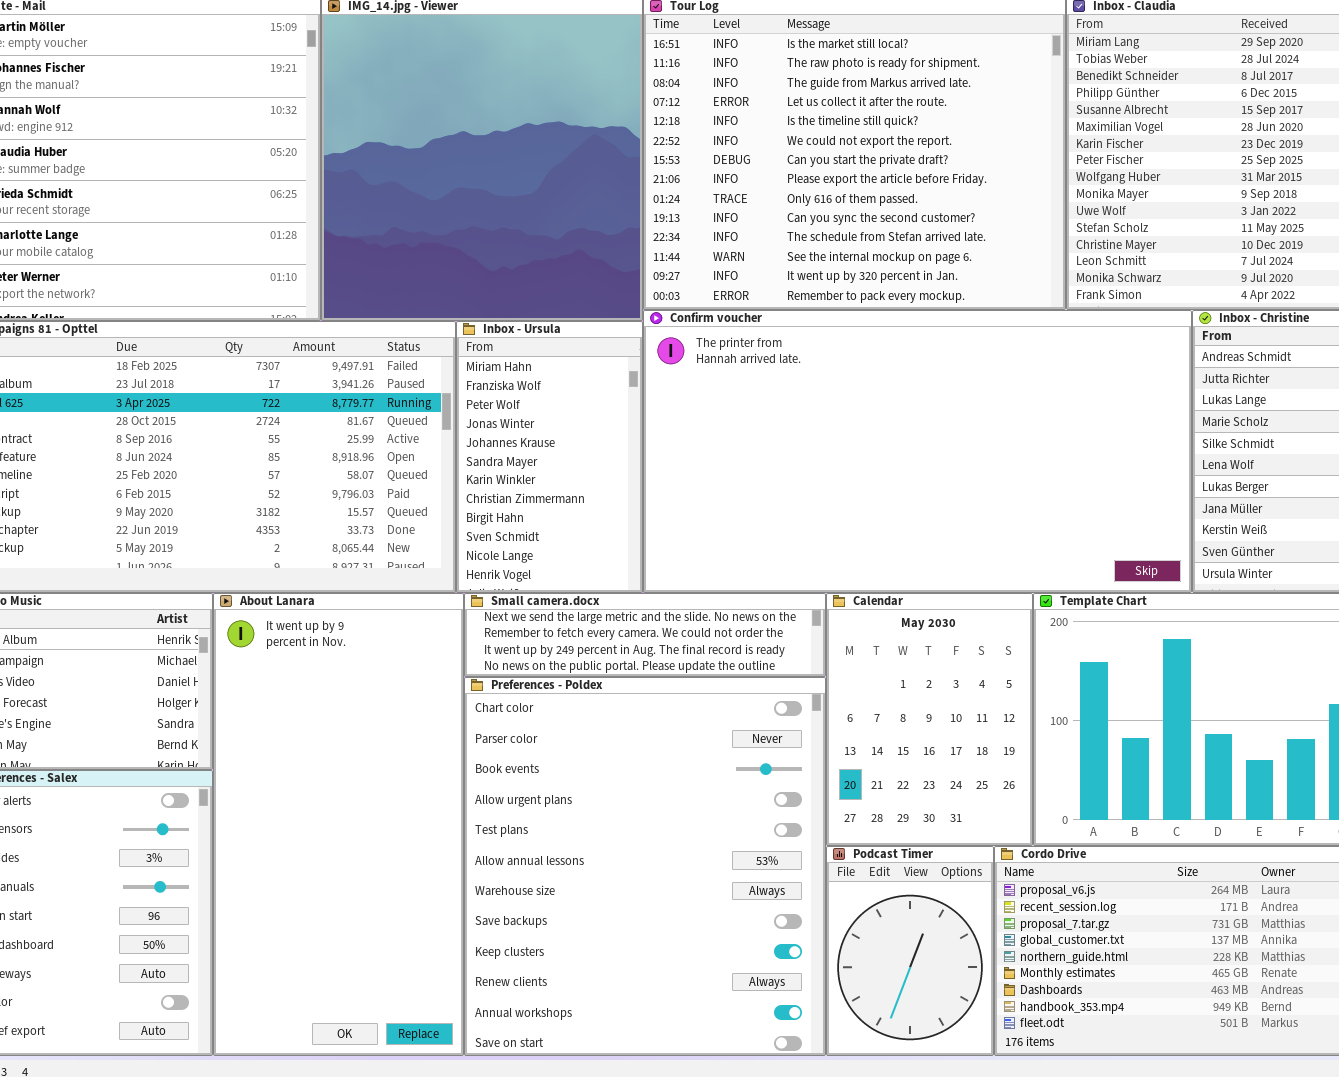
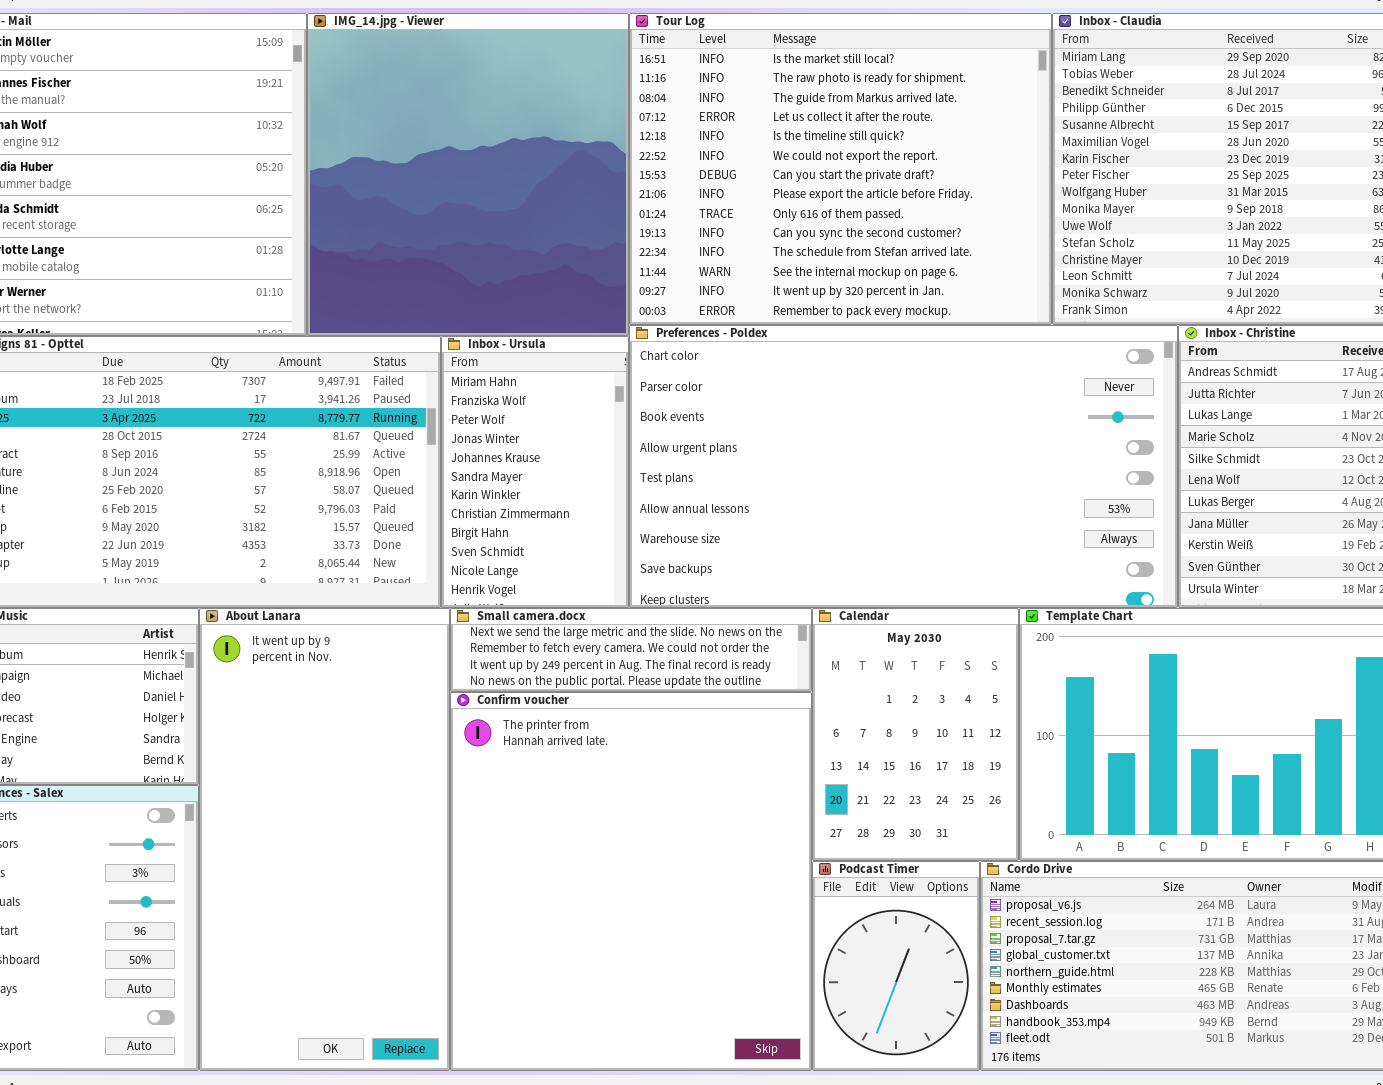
Confirm voucher: [643,310,1192,593] -> [450,692,812,1071], moved, resized
Preferences - Poldex: [464,677,826,1056] -> [629,325,1178,608], moved, resized

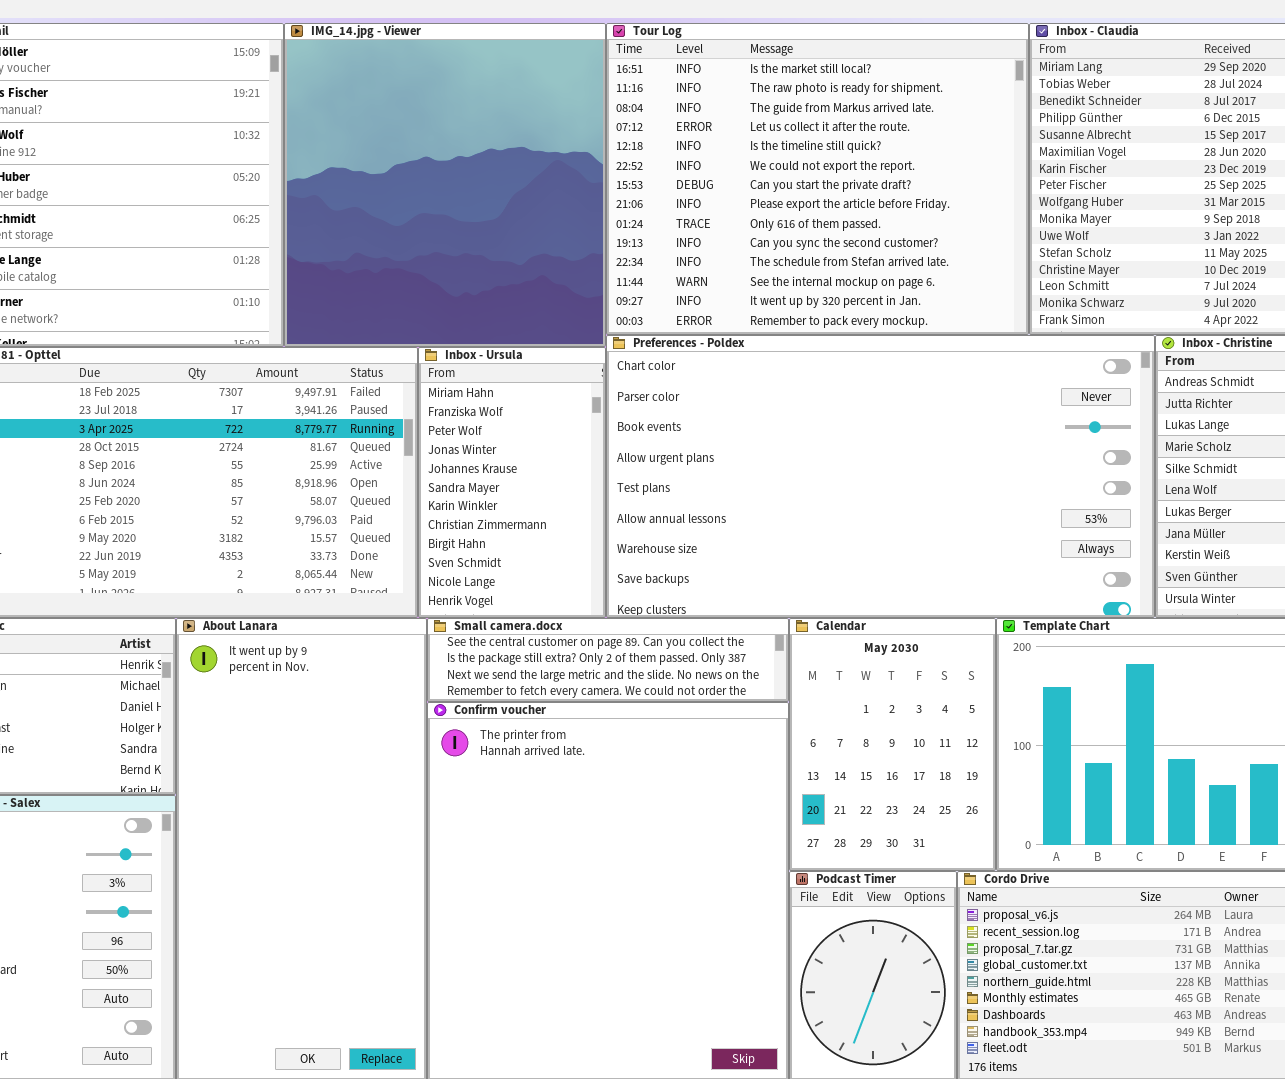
Small camera.docx: [450,608,812,692] -> [427,618,789,702], scrolled up 2 rows

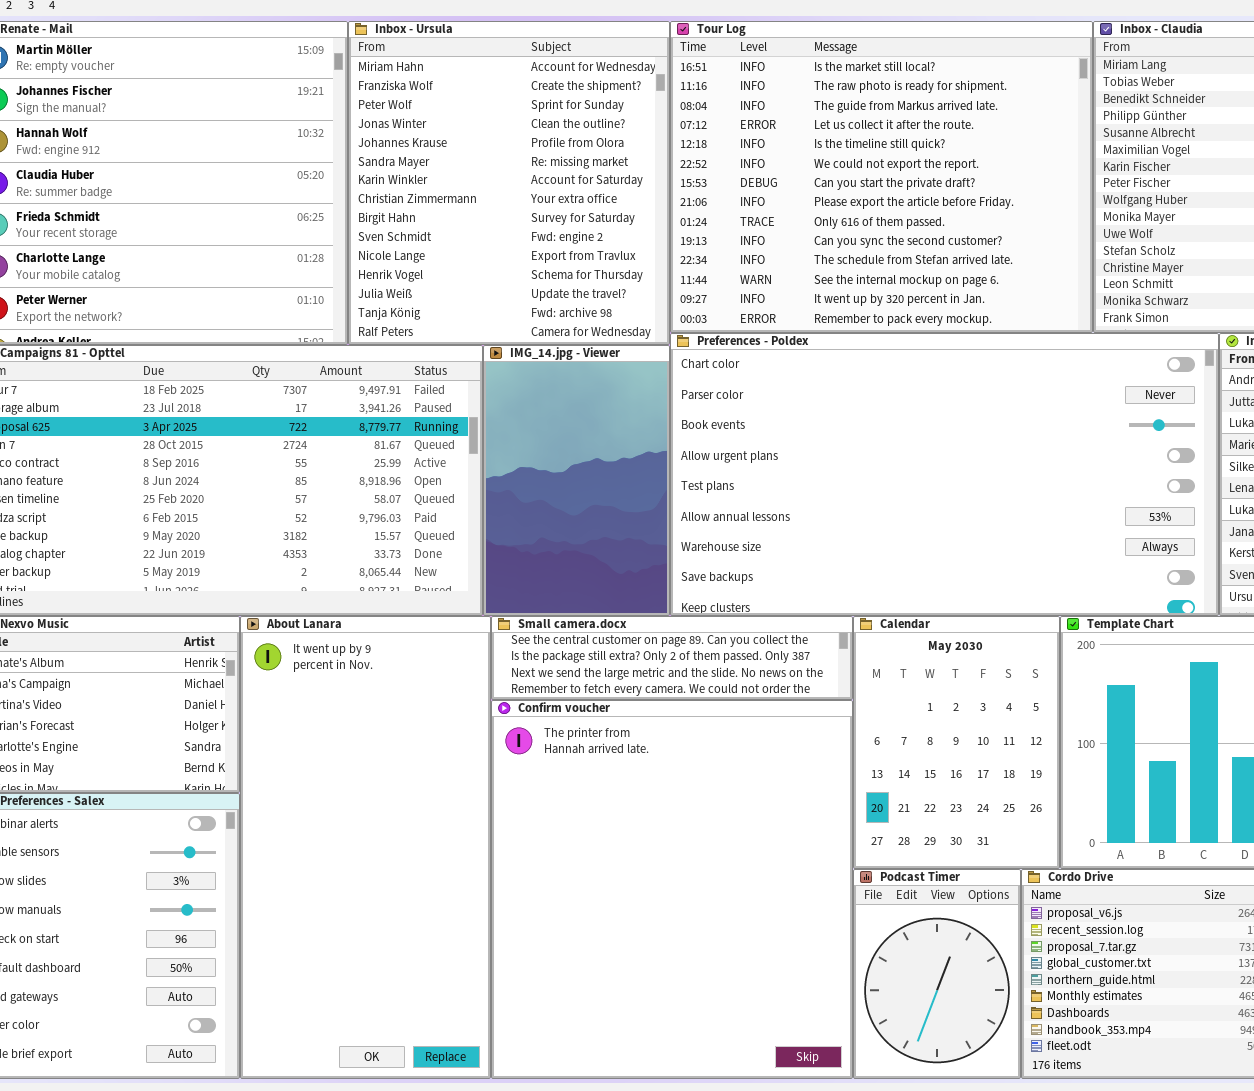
IMG_14.jpg - Viewer: [284,23,606,347] -> [483,345,670,616], moved, resized
Inbox - Ursula: [418,347,606,618] -> [348,21,670,345], moved, resized

